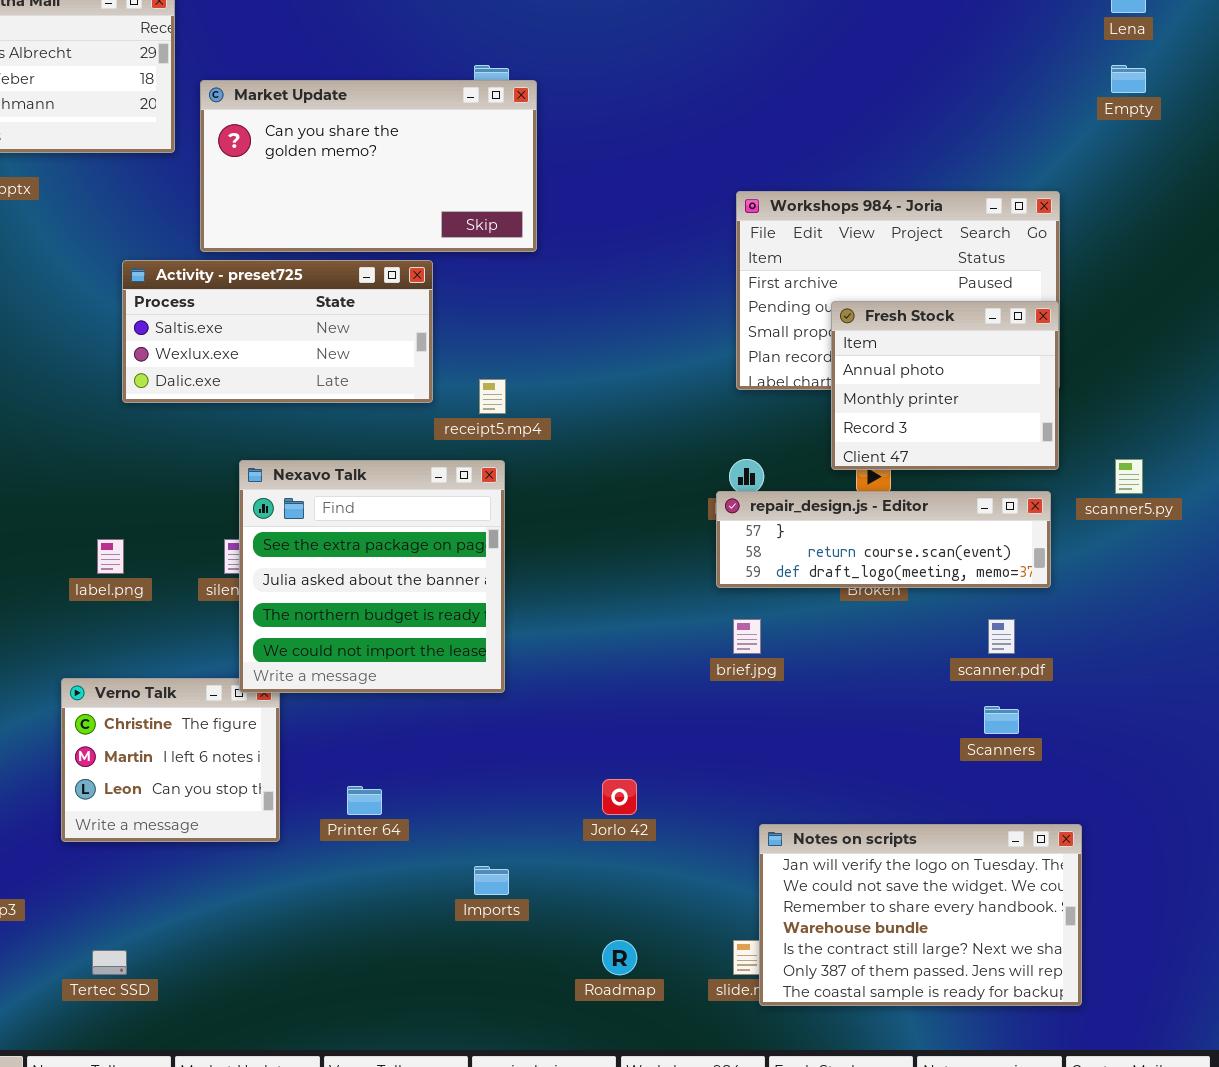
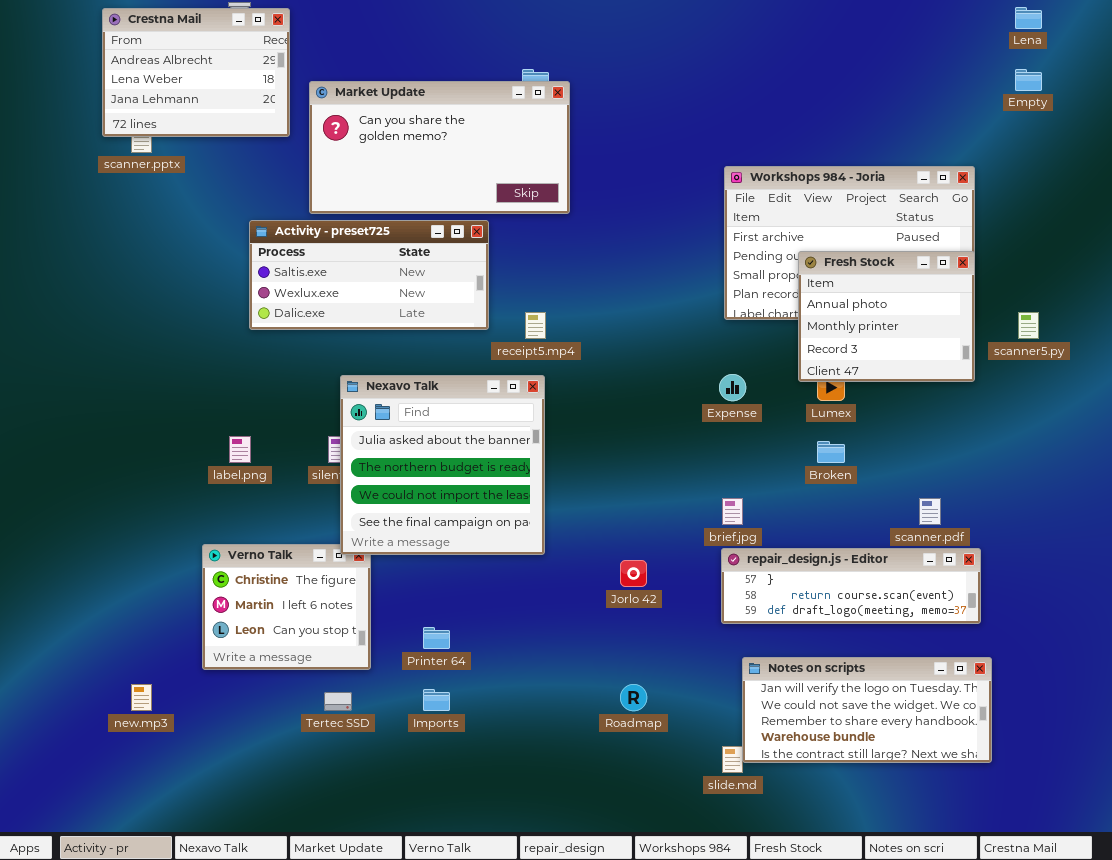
scanner5.py: [1115,459,1143,494] -> [1018,312,1039,339], moved
Nexavo Talk: [239,460,505,693] -> [340,375,545,555], scrolled down 1 row
repair_design.js - Editor: [716,491,1051,588] -> [721,548,981,624], moved
Jorlo 42: [602,779,637,815] -> [620,560,647,587], moved
Notes on scripts: [759,824,1082,1006] -> [742,657,992,763], resized
Imports: [474,866,509,895] -> [423,689,450,711], moved
Roadmap: [602,940,637,975] -> [620,684,647,711], moved
Tertec SSD: [92,950,127,975] -> [324,692,352,711], moved

